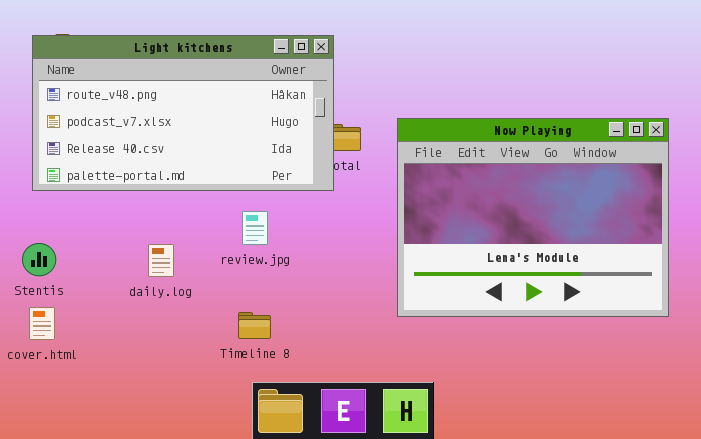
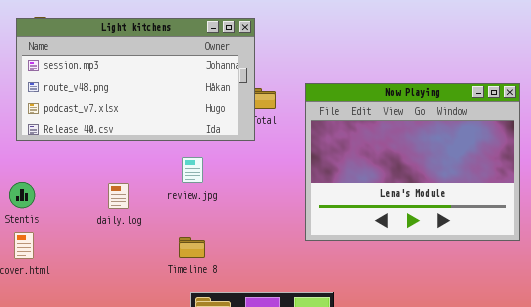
Light kitchens: [32,35,334,191] -> [16,18,255,141], scrolled up 1 row

